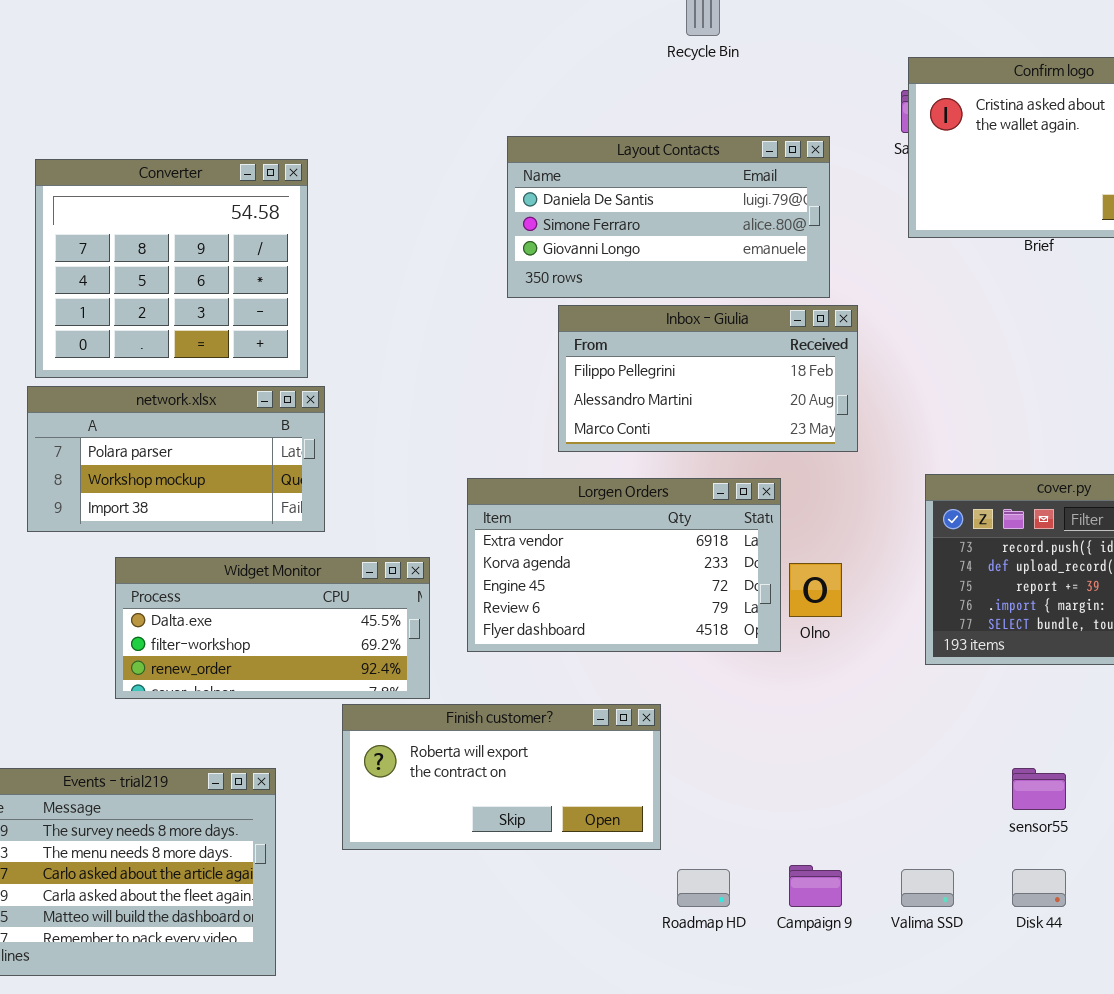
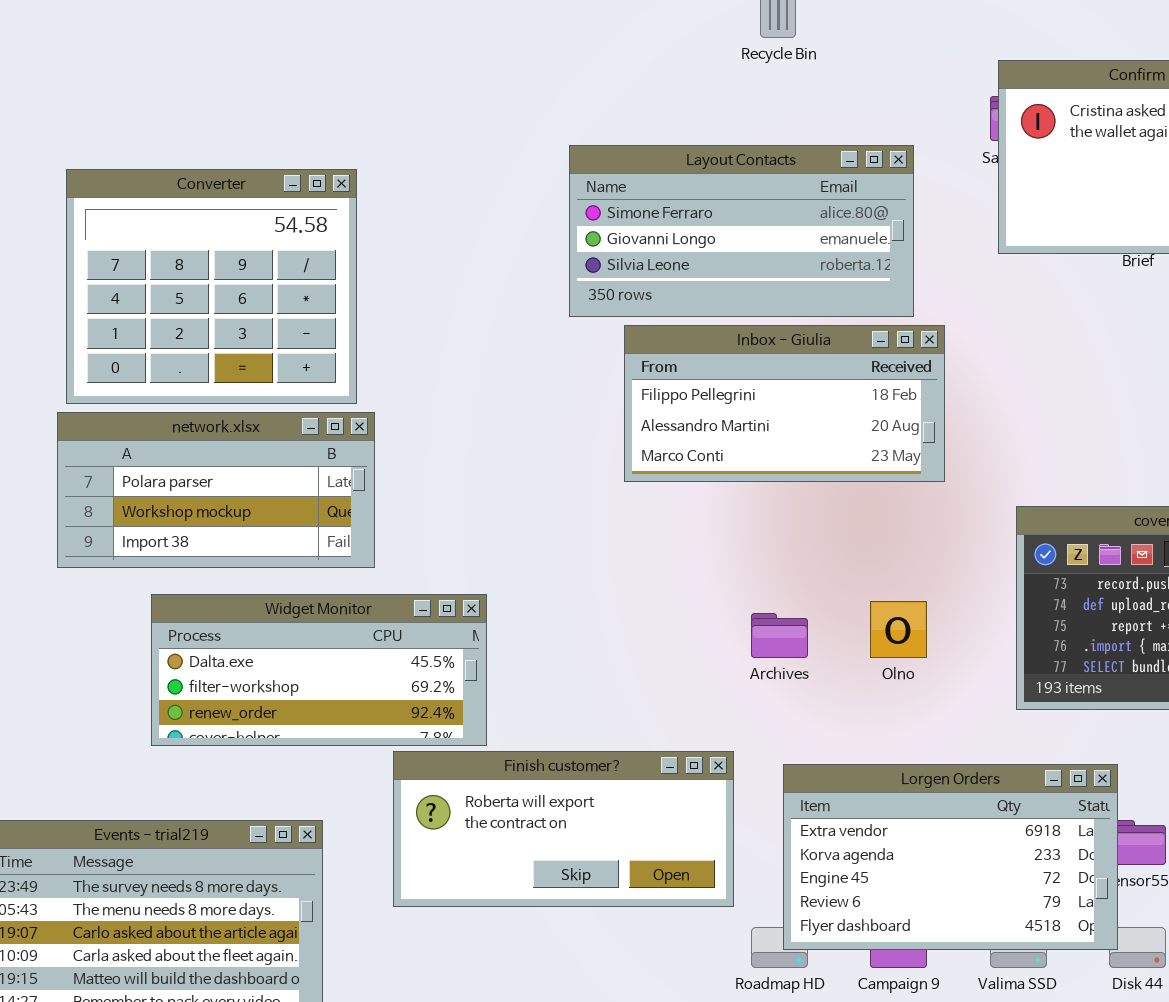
Layout Contacts: [507,136,830,298] -> [569,145,914,317], scrolled down 1 row
Lorgen Orders: [467,478,781,652] -> [783,764,1118,950], moved

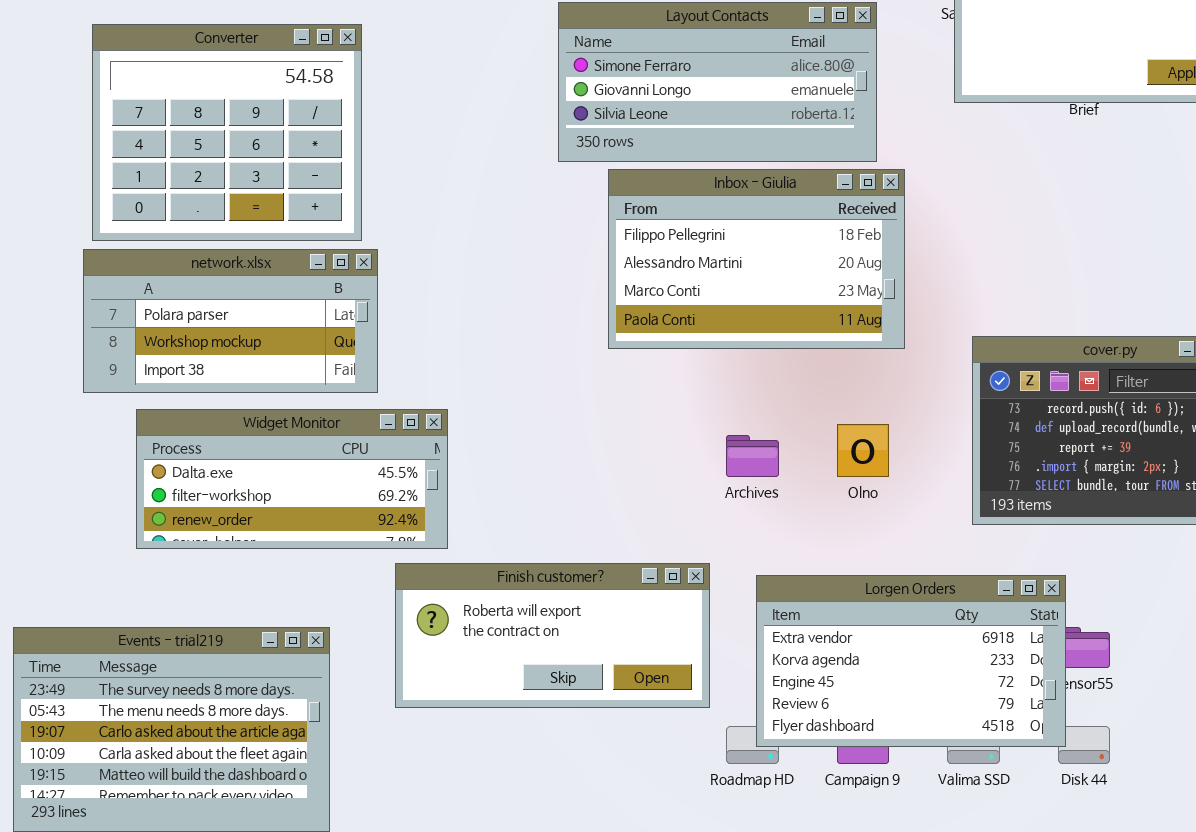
Inbox - Giulia: [624,325,945,482] -> [608,169,905,349], resized
Widget Monitor: [151,594,487,746] -> [136,409,448,549], moved

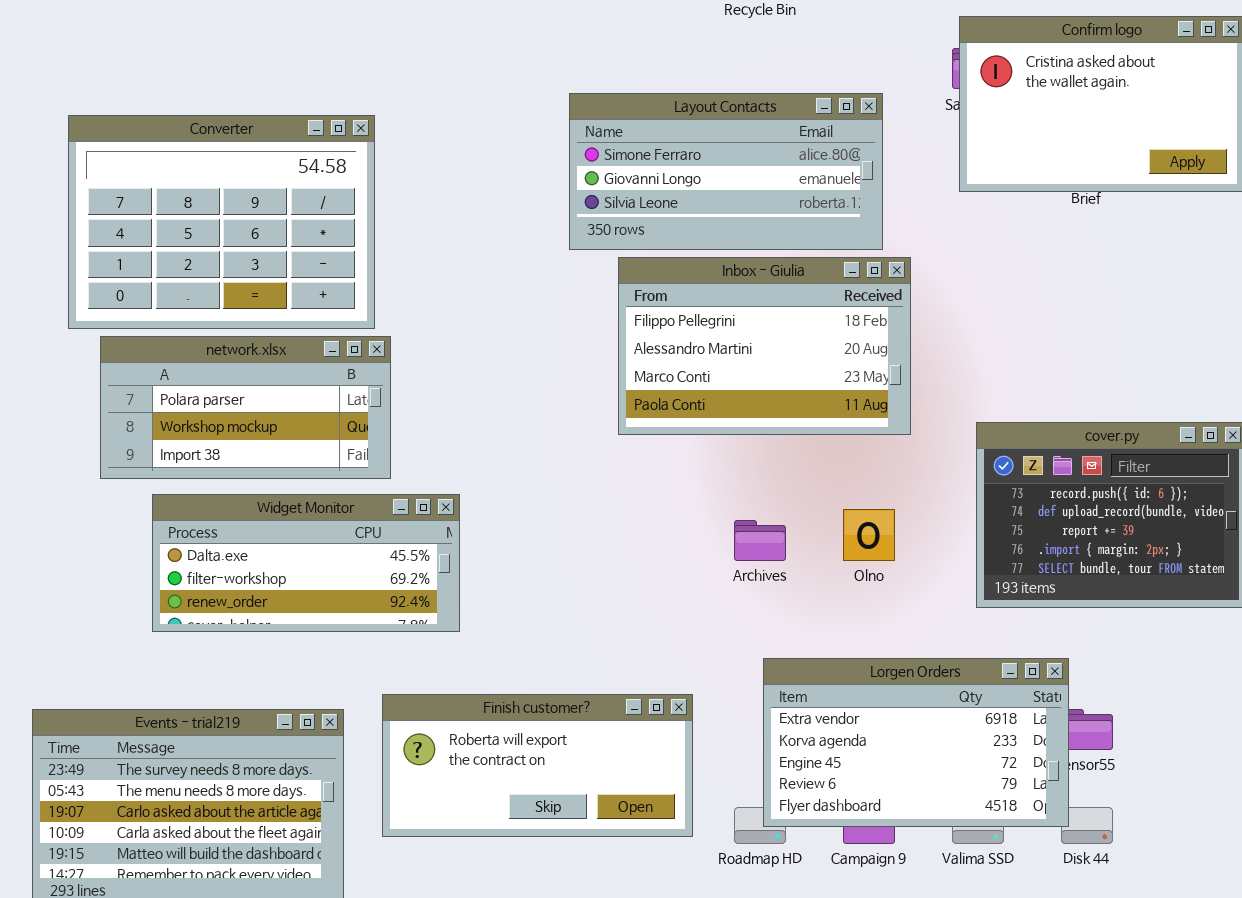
Converter: [92,24,362,241] -> [68,115,375,329], resized
Finish customer?: [395,563,710,708] -> [382,694,693,837], moved

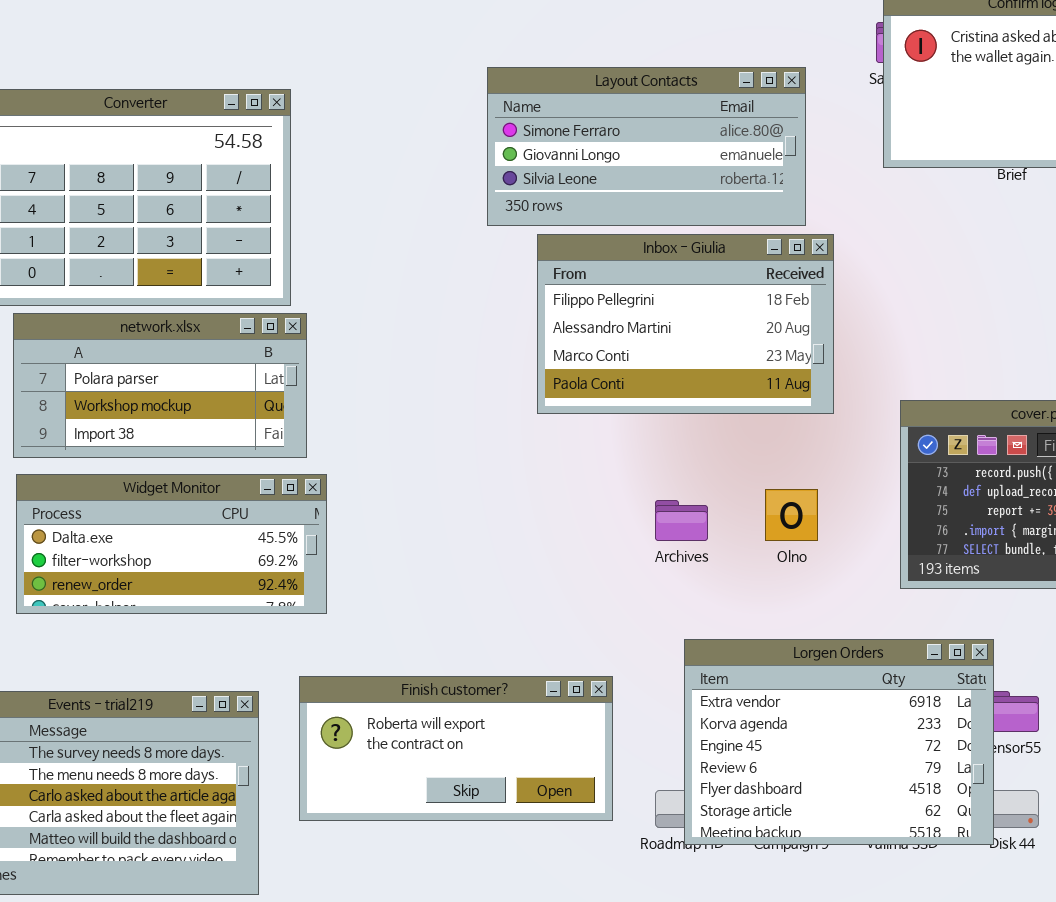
Widget Monitor: [152,494,460,632] -> [16,474,327,614], moved
Lorgen Orders: [763,658,1069,827] -> [684,639,994,845], resized

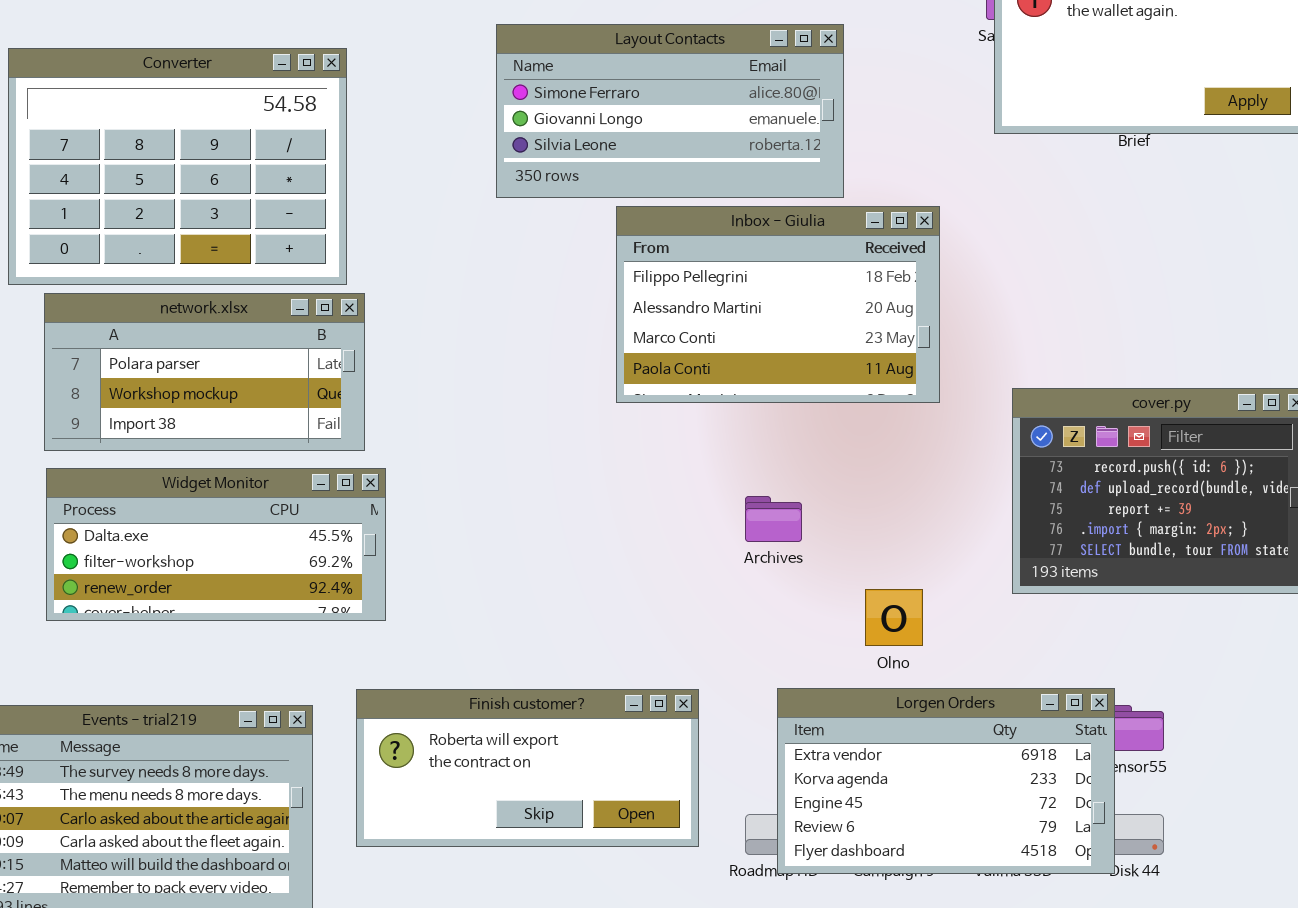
Layout Contacts: [487,67,806,226] -> [496,24,844,198], moved
Olno: [765,489,818,541] -> [865,589,923,646], moved
Lorgen Orders: [684,639,994,845] -> [777,688,1115,874], resized

